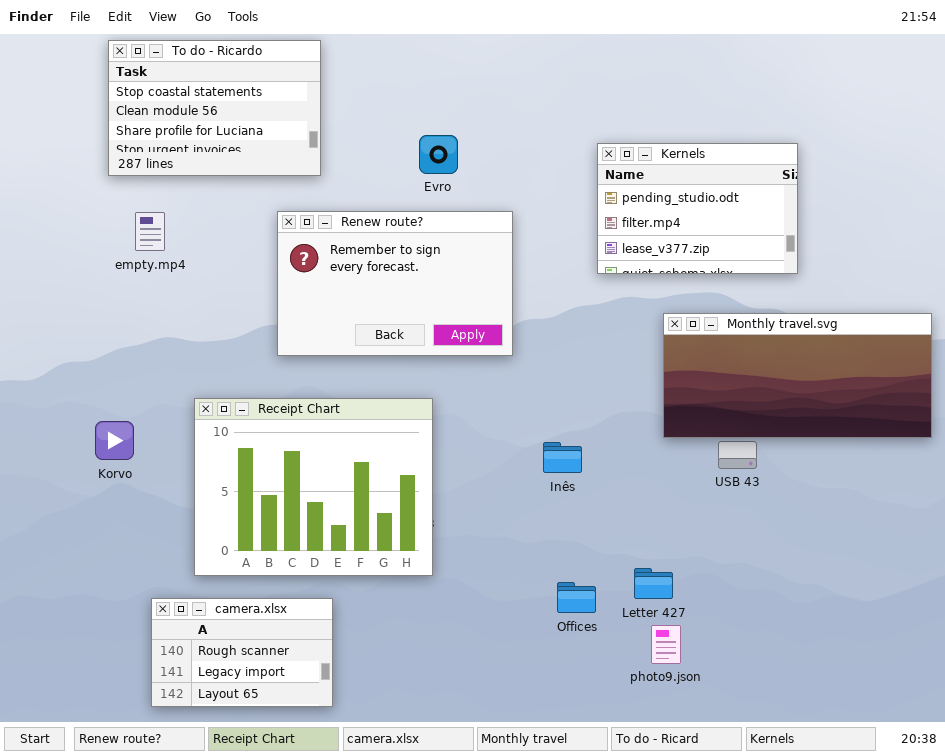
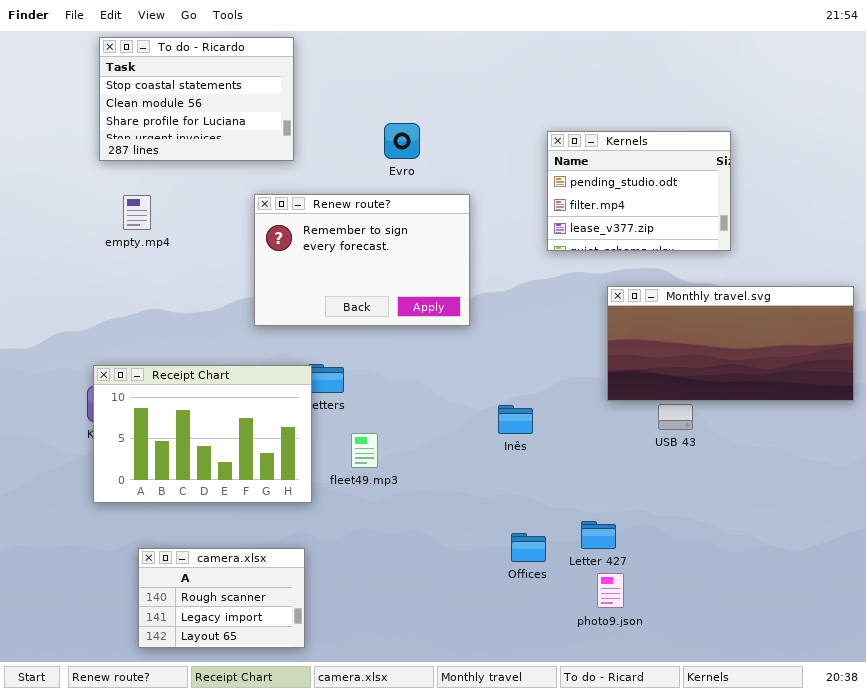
Receipt Chart: [194,398,433,576] -> [93,365,312,503], moved, resized

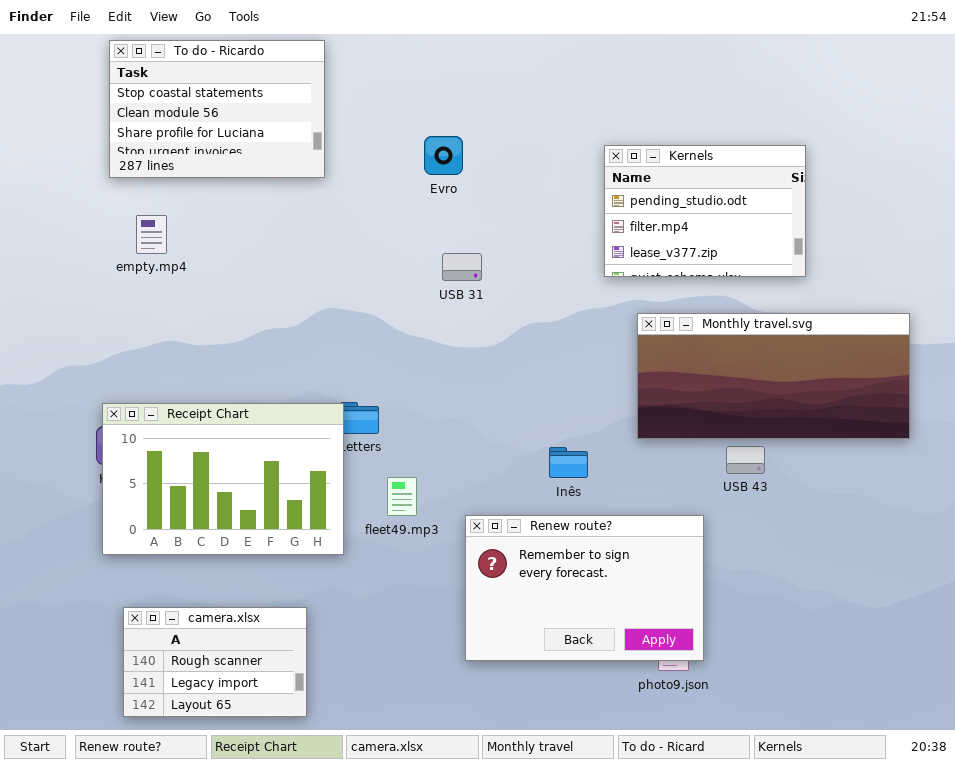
Renew route?: [254,194,470,326] -> [465,515,704,661], moved
Monthly travel.svg: [607,286,854,401] -> [637,313,910,439], moved
camera.xlsx: [138,548,305,648] -> [123,607,307,717], moved

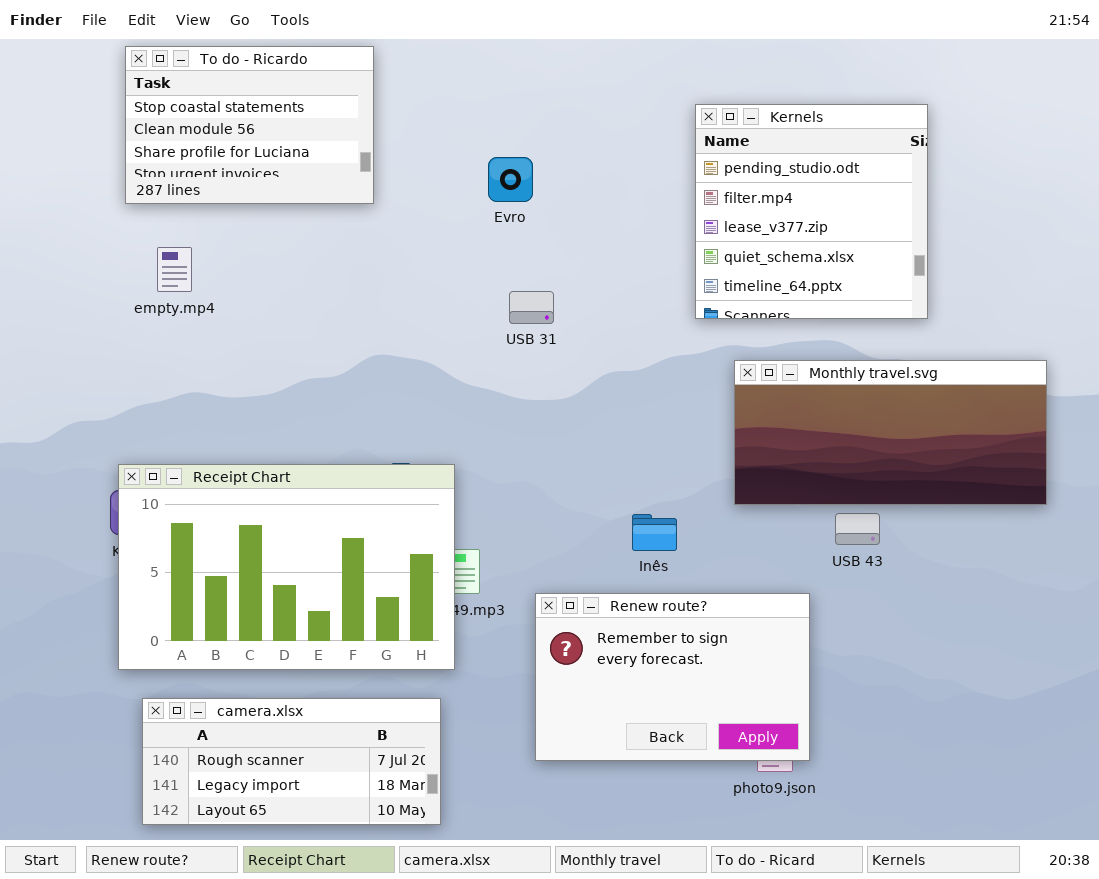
Kernels: [604,145,806,277] -> [695,104,928,319], resized
Receipt Chart: [102,403,344,555] -> [118,464,455,670], resized
camera.xlsx: [123,607,307,717] -> [142,698,441,825], resized

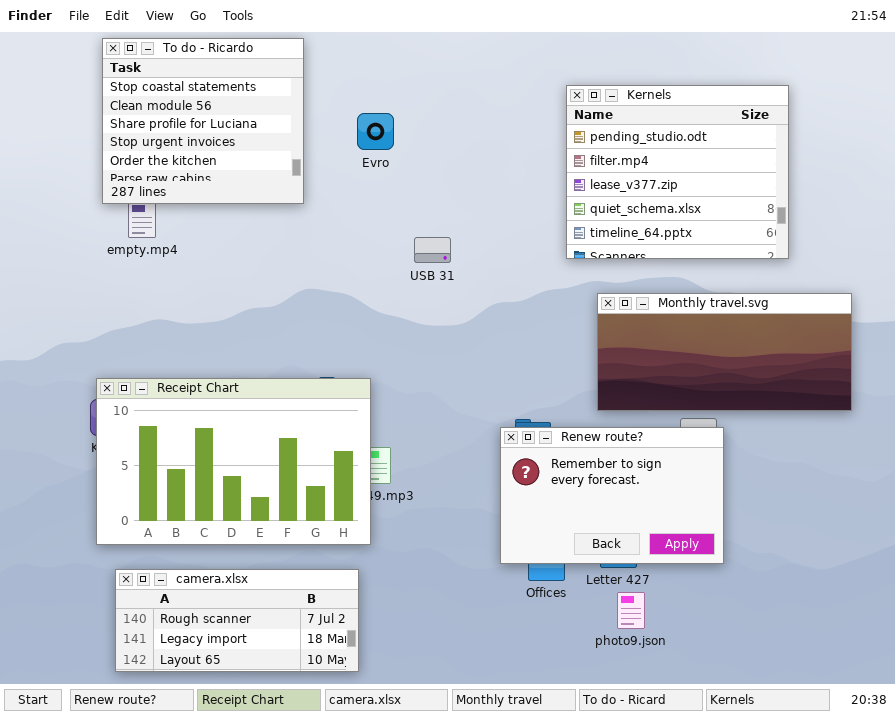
To do - Ricardo: [125,46,374,204] -> [102,38,304,204], resized
Kernels: [695,104,928,319] -> [566,85,789,259], resized
Evro: [488,157,533,202] -> [357,113,394,150], moved
Renew route?: [535,593,810,761] -> [500,427,724,564], moved

